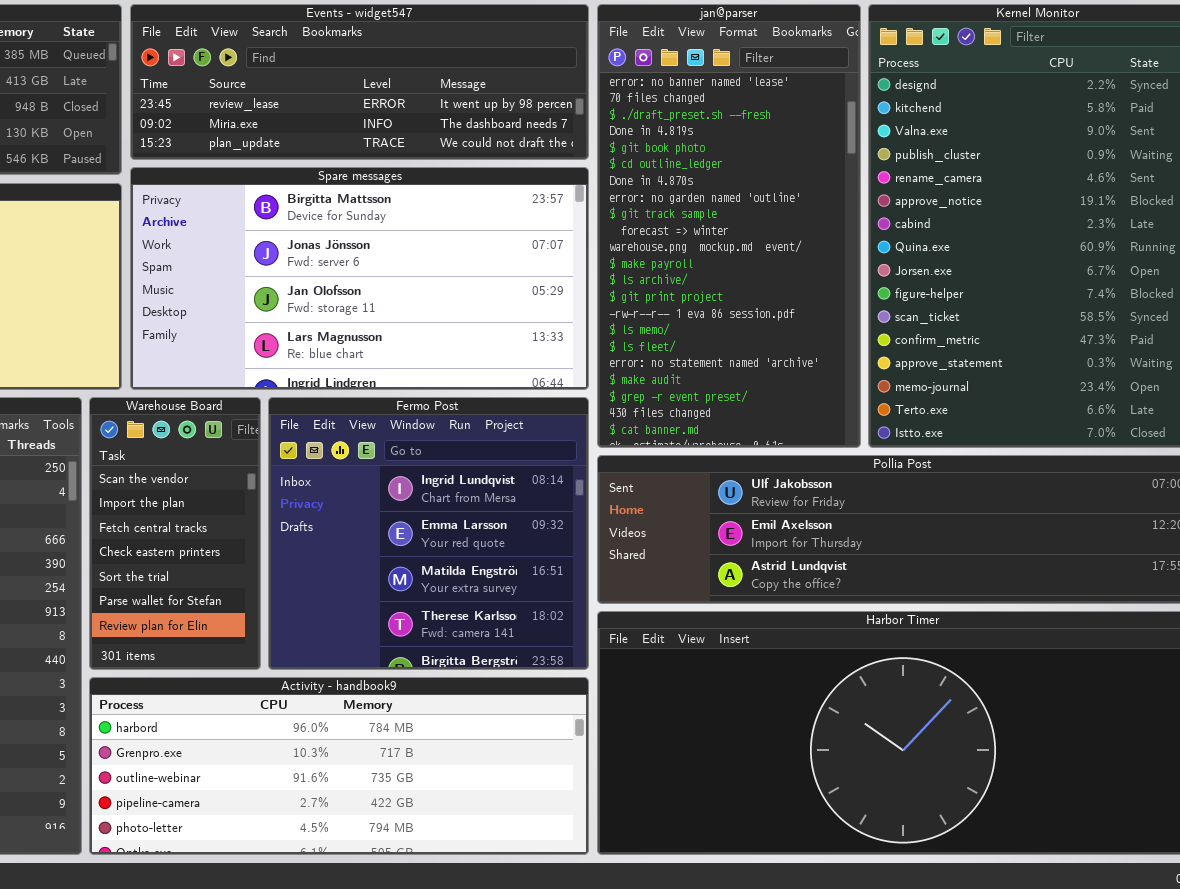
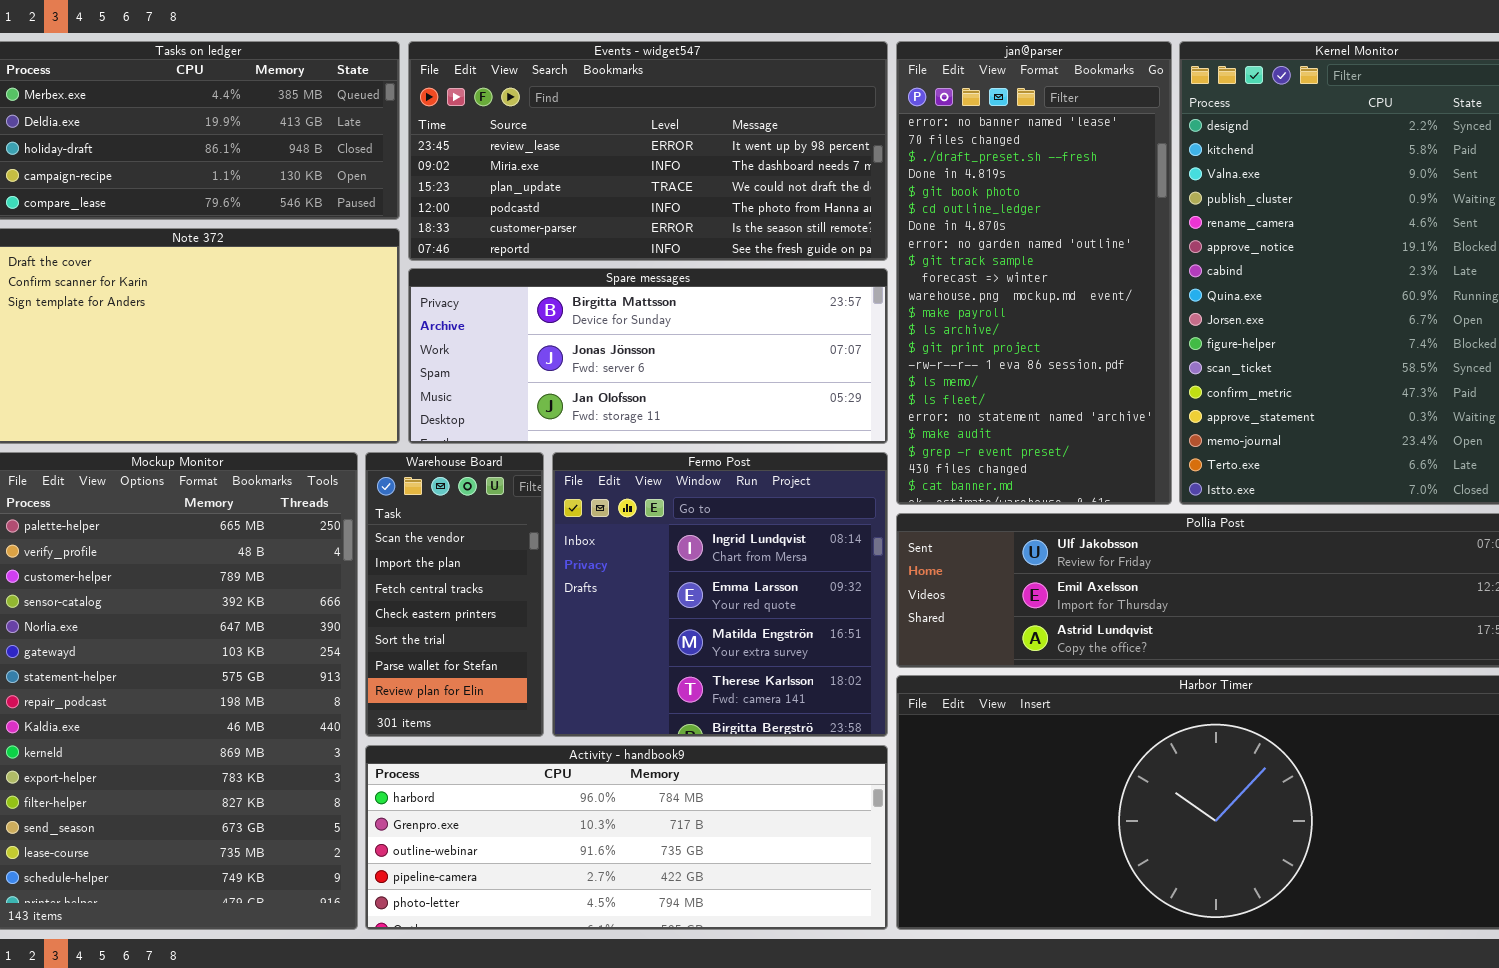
Events - widget547: [130,4,589,160] -> [408,41,888,261], resized
Spare messages: [130,167,589,390] -> [408,268,888,444], resized

